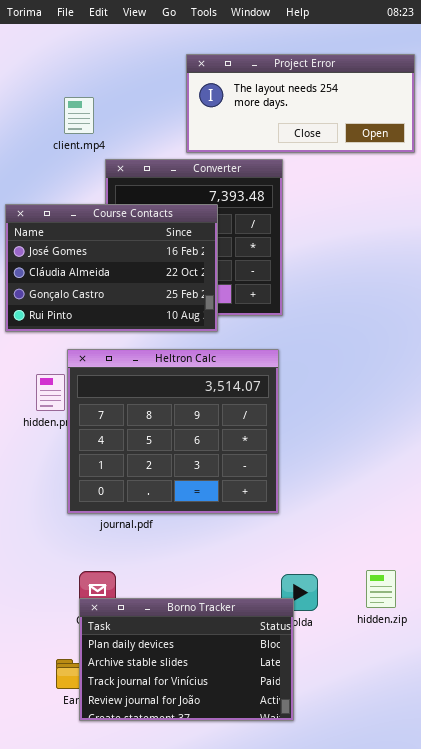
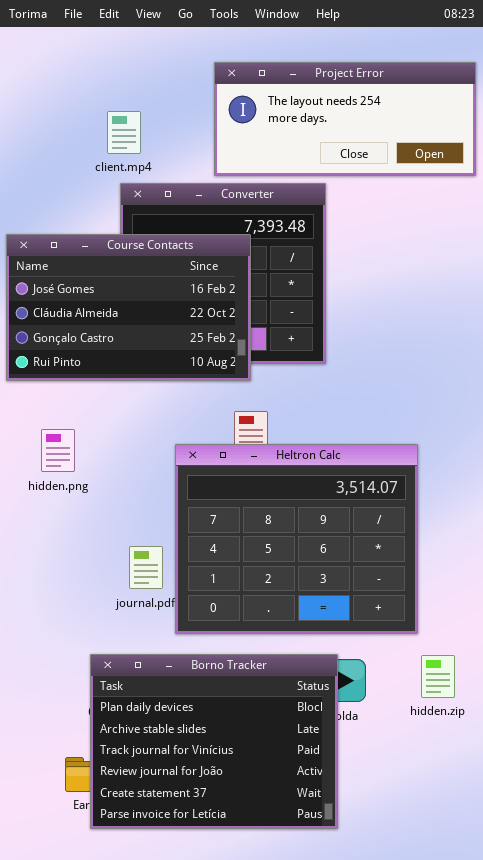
client.mp4: [64,97,94,134] -> [107,111,141,154], moved
Heltron Calc: [67,349,279,514] -> [175,444,418,634], moved
Borno Tracker: [79,598,294,721] -> [90,654,338,829], resized

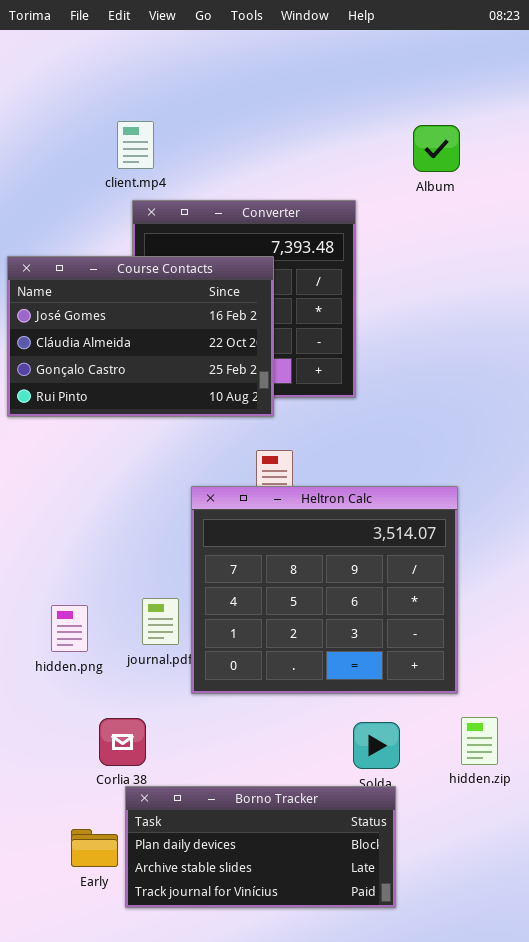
Project Error: [214,62,476,176] -> none, closed
hidden.png: [41,429,75,472] -> [51,605,88,652], moved
Borno Tracker: [90,654,338,829] -> [125,786,396,908], moved, resized

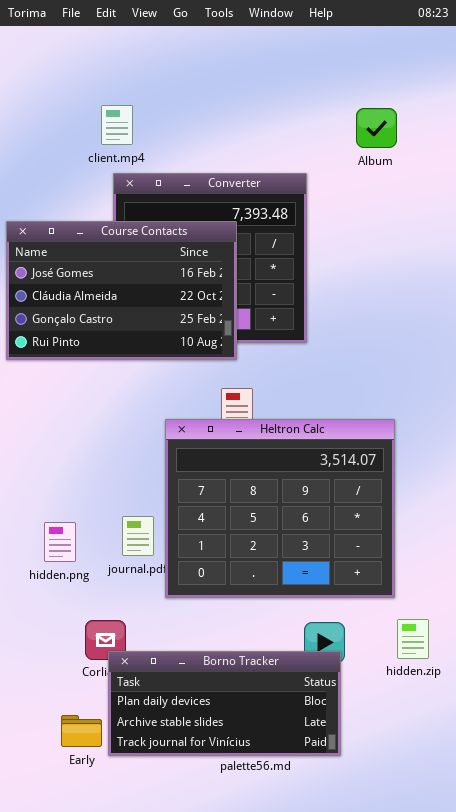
Borno Tracker: [125,786,396,908] -> [108,651,341,756], moved

